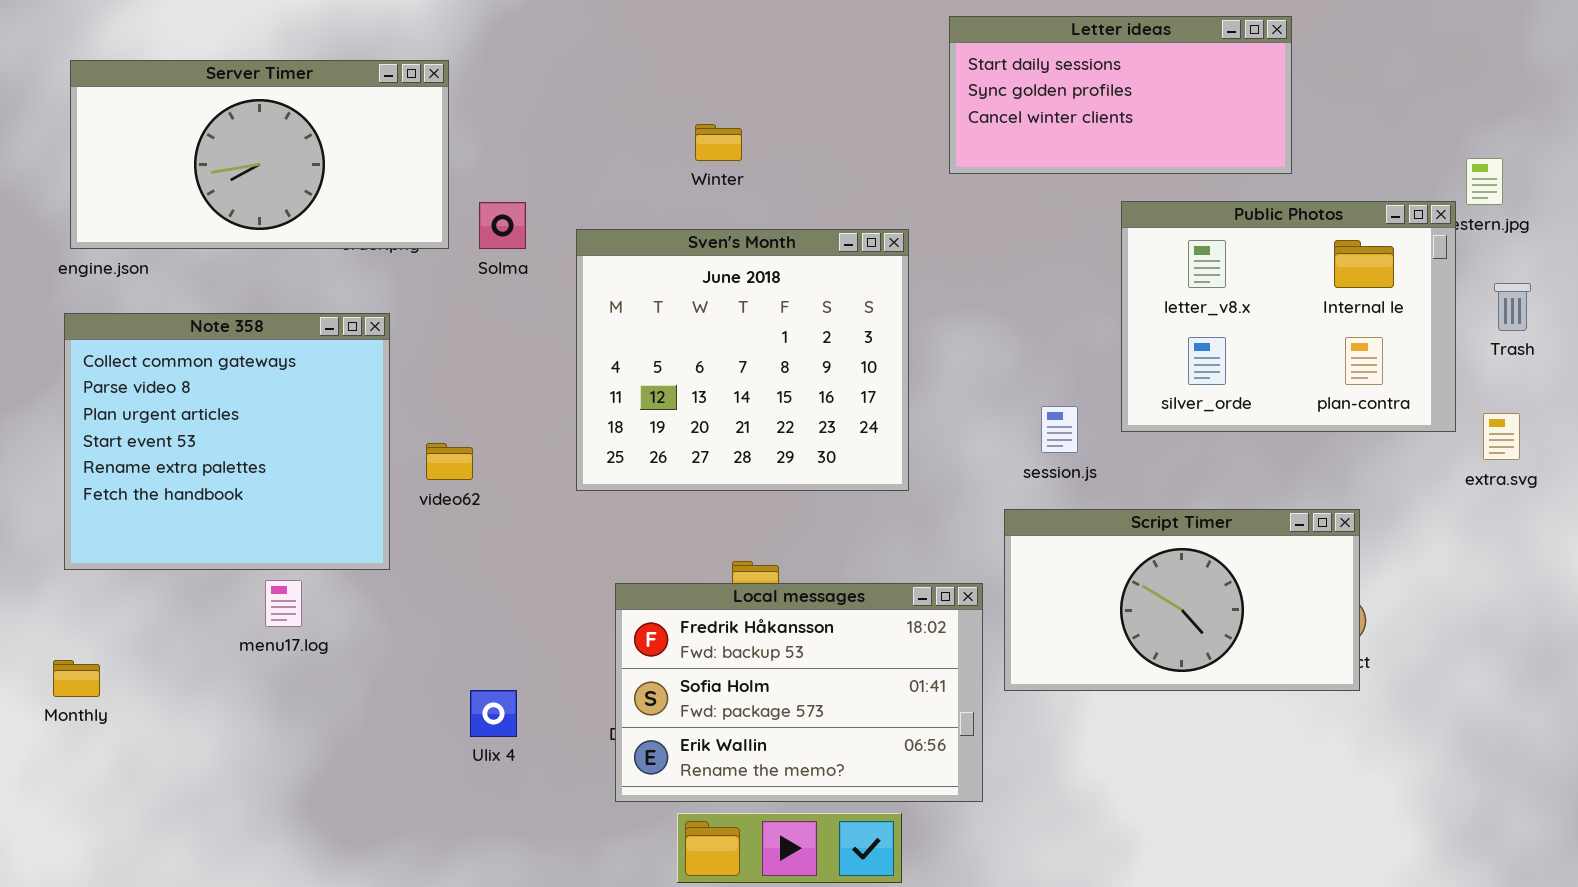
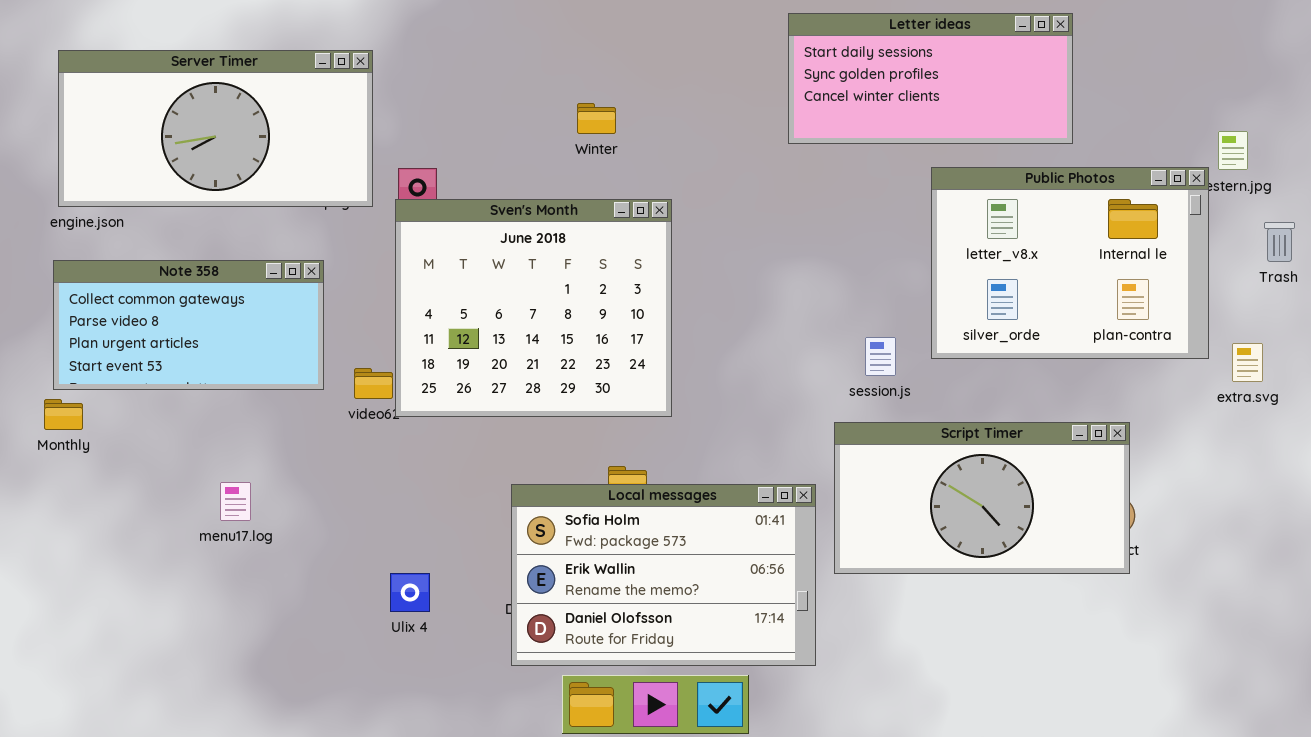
Sven's Month: [576,229,909,491] -> [395,199,672,417], moved
Trash: [1494,283,1531,331] -> [1264,222,1295,262], moved
Note 358: [64,313,390,570] -> [53,260,324,390], resized
Local messages: [615,583,983,802] -> [511,484,816,666], scrolled down 1 row
Monthly: [53,660,100,697] -> [44,399,83,430], moved

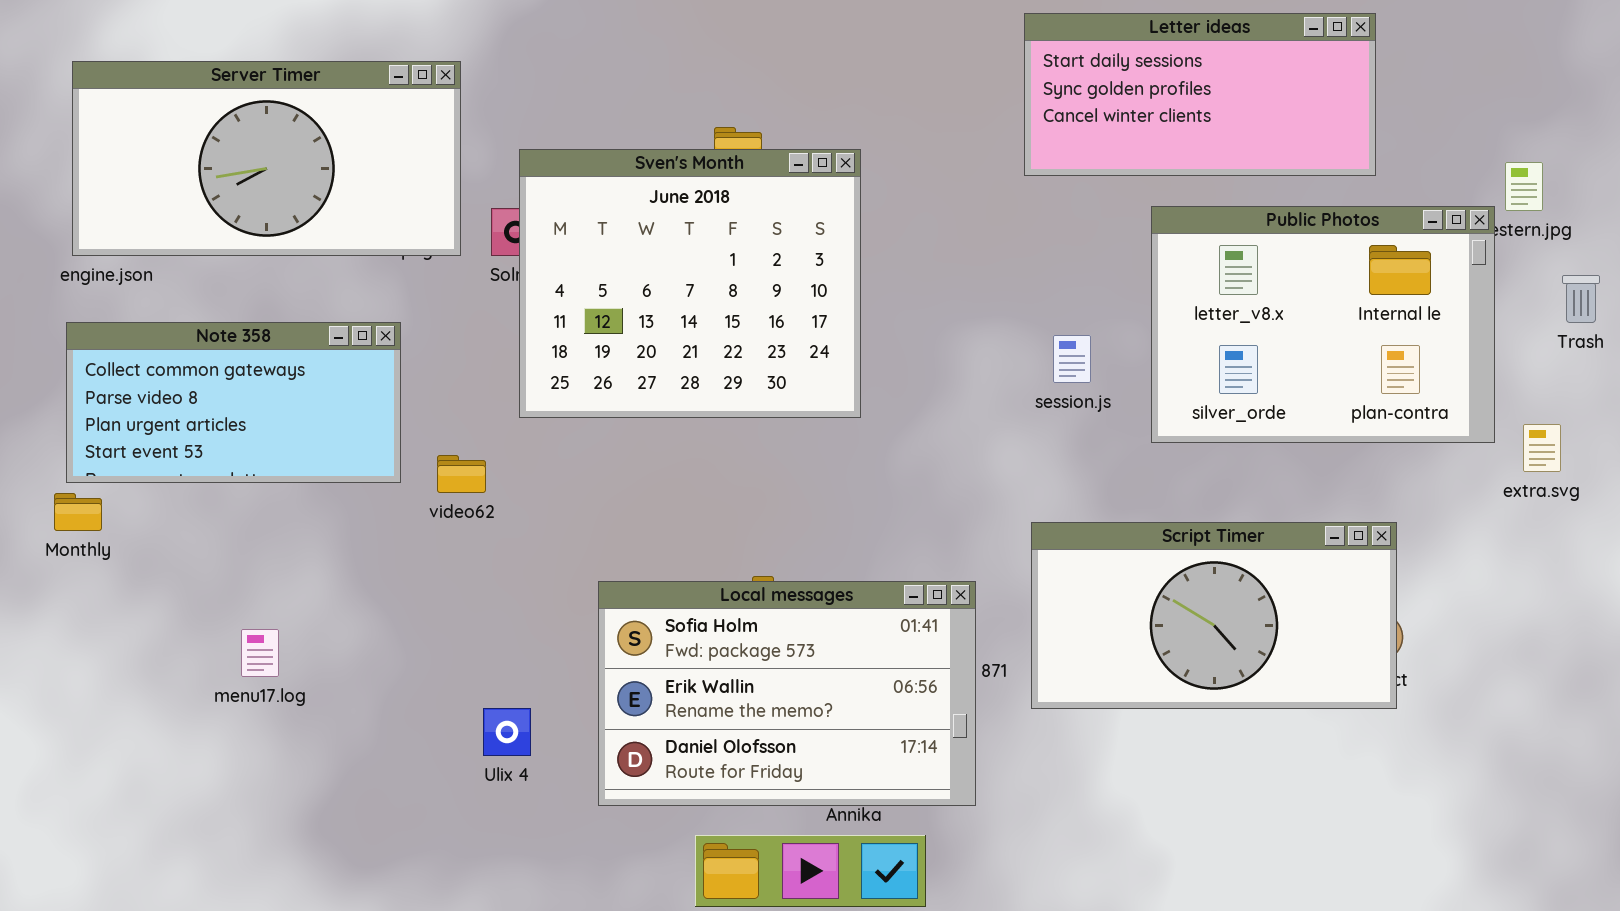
Letter ideas: [788,13,1073,144] -> [1024,13,1376,176], moved
Sven's Month: [395,199,672,417] -> [519,149,861,418], moved
session.js: [865,337,896,376] -> [1053,335,1091,383], moved
menu17.log: [220,482,251,521] -> [241,629,279,677], moved
Local messages: [511,484,816,666] -> [598,581,976,806], moved

